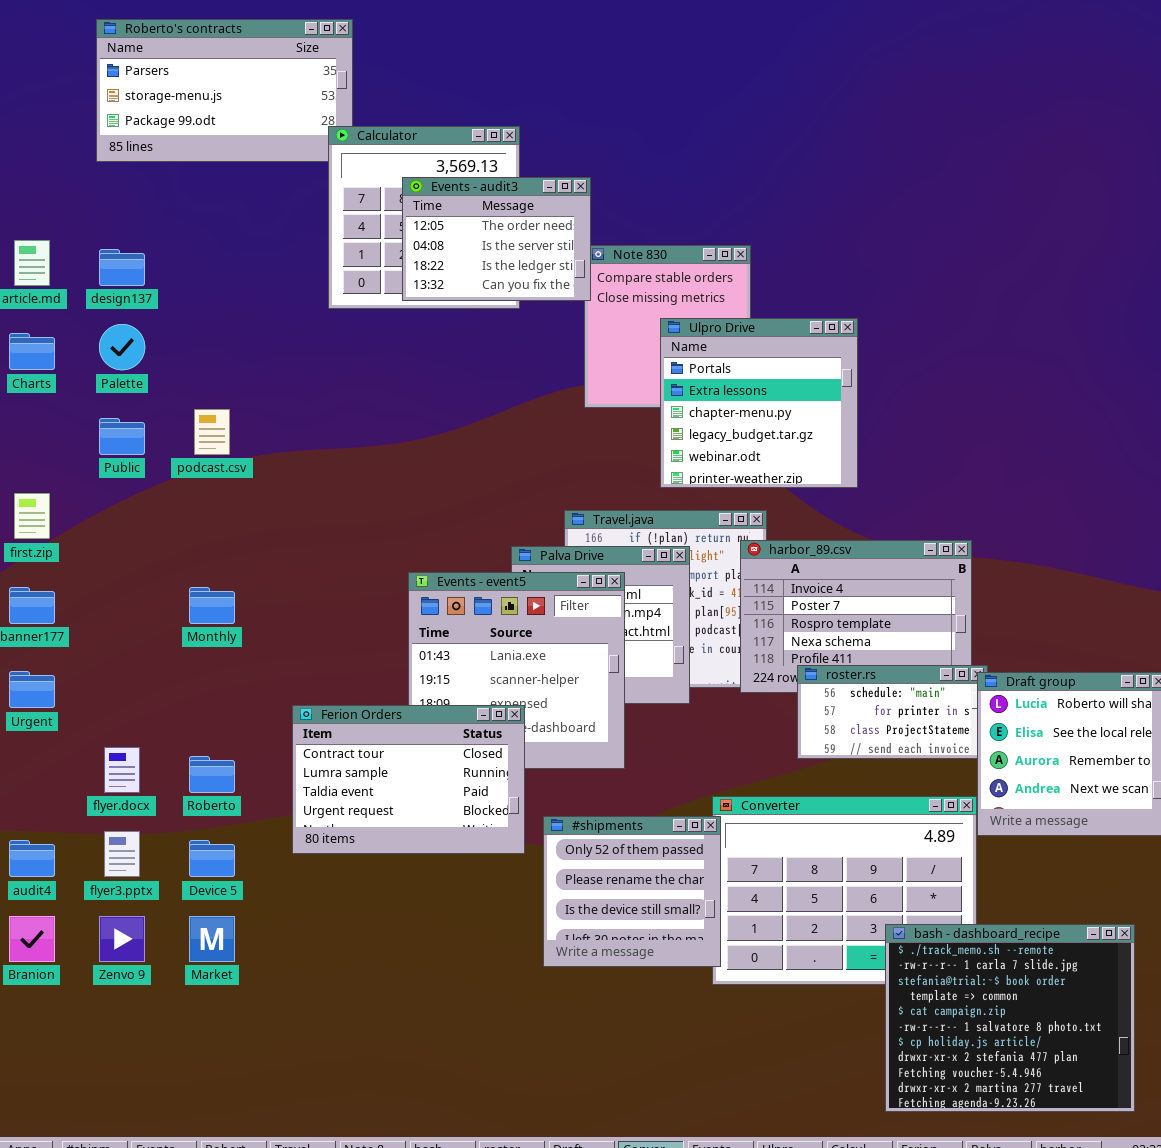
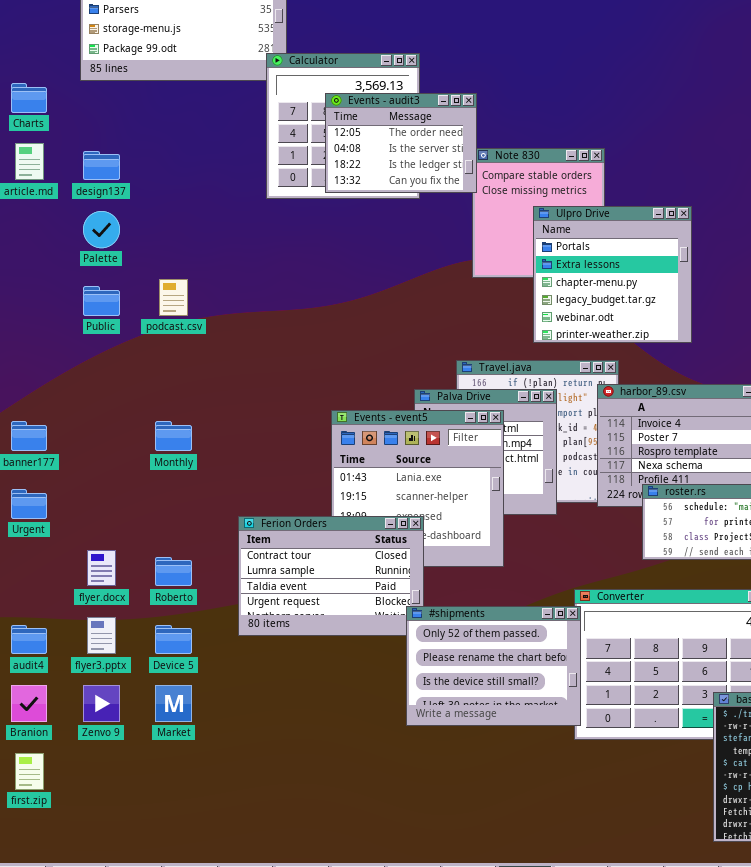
Charts: [9,333,55,370] -> [11,83,47,113], moved
first.zip: [14,493,50,539] -> [15,753,44,790], moved
#shipments: [543,816,721,967] -> [406,606,581,726], resized

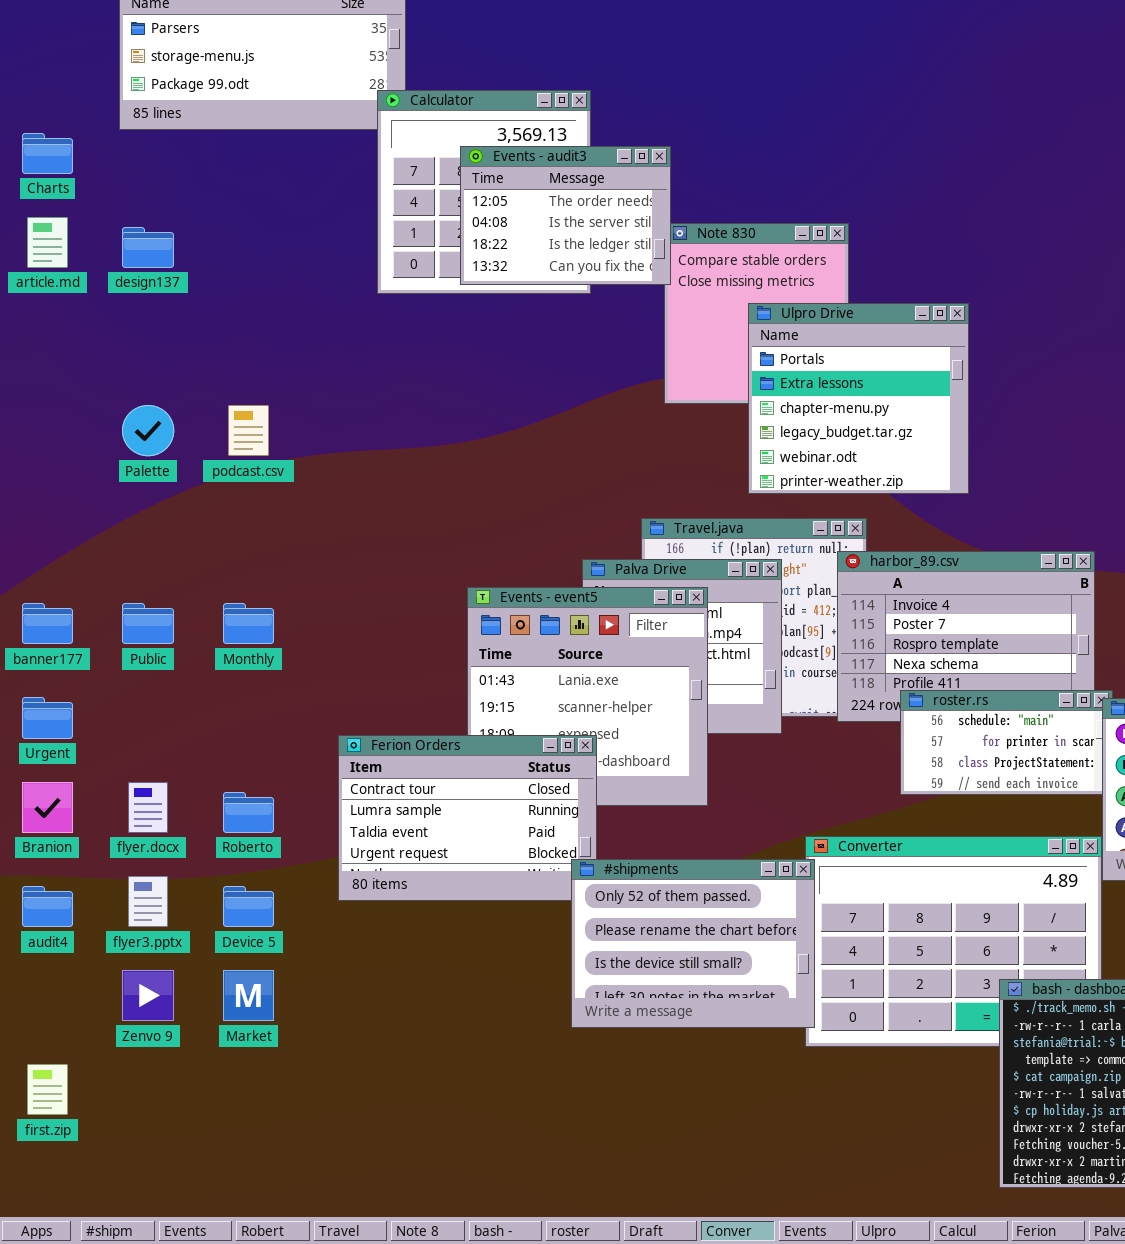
Palette: [83,211,120,248] -> [122,405,174,456], moved
Public: [83,286,120,316] -> [122,603,174,644], moved
Branion: [11,685,47,722] -> [22,782,73,833], moved

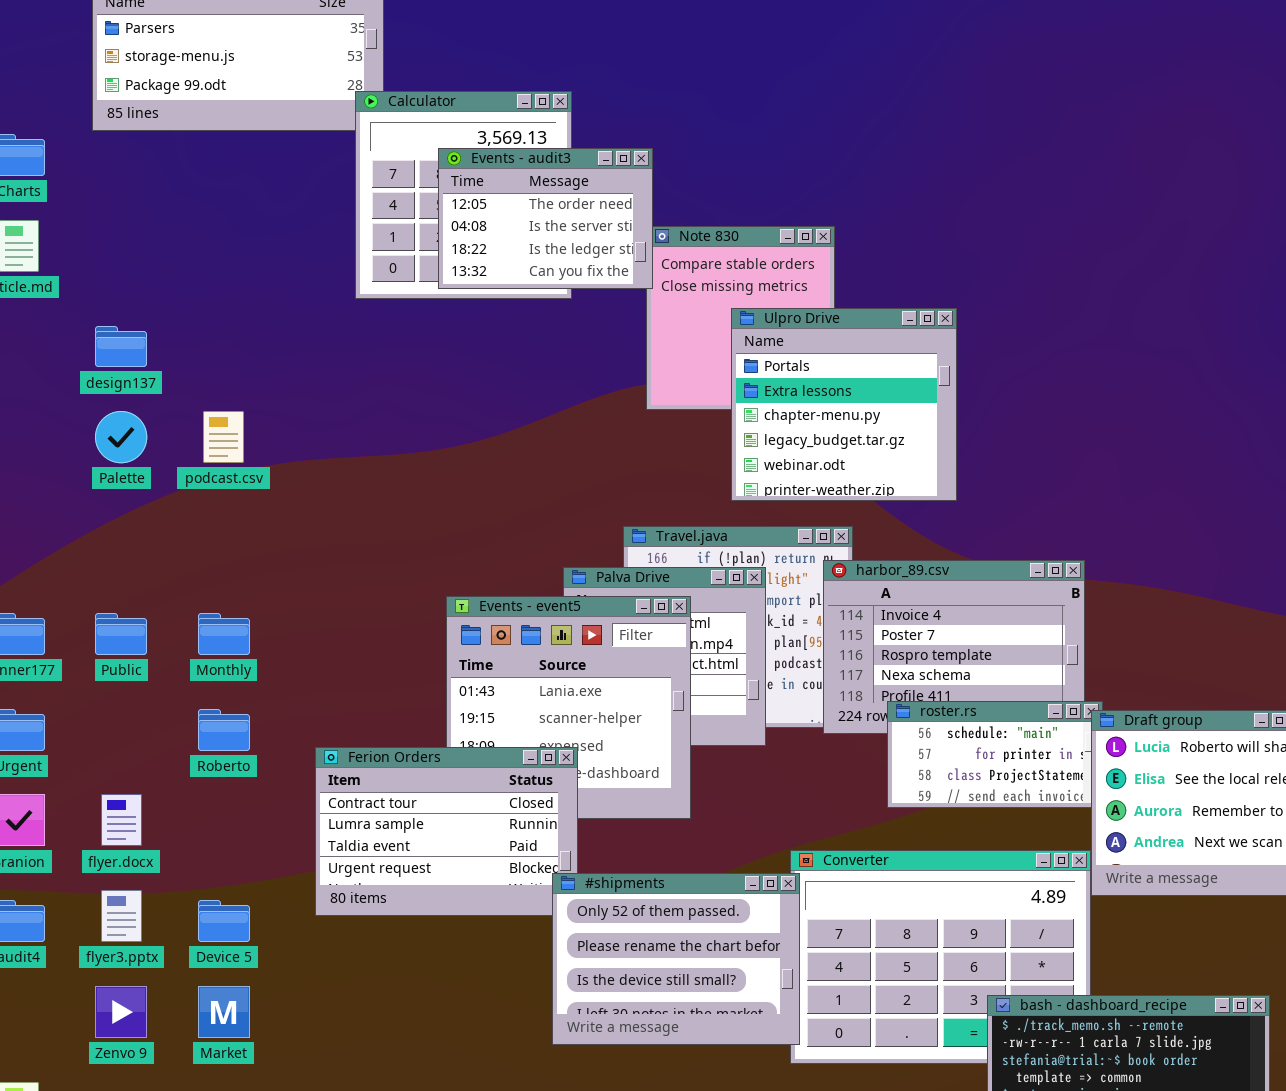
design137: [122,227,174,268] -> [95,326,147,367], moved
Roberto: [223,792,274,833] -> [198,709,250,751], moved

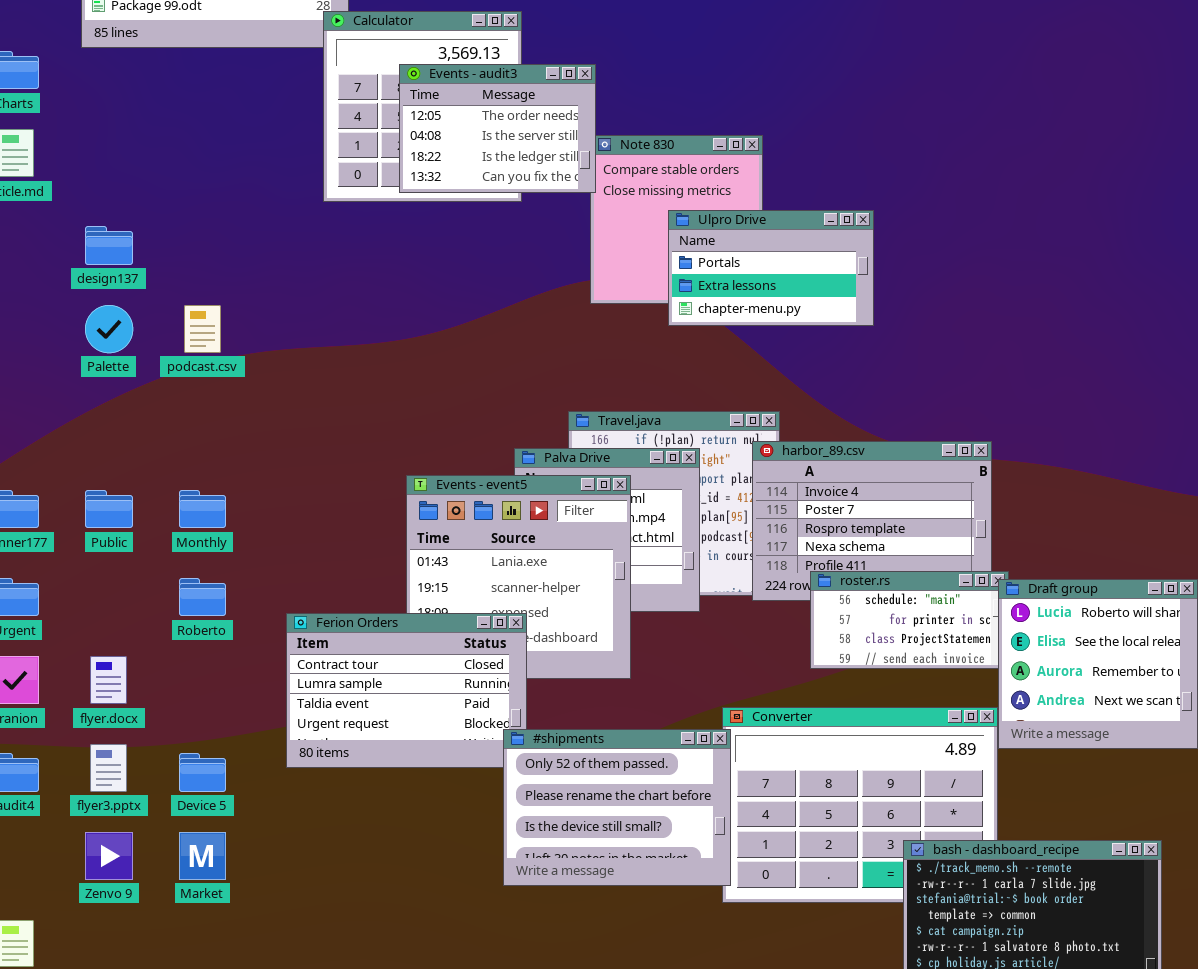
Ulpro Drive: [731,308,957,501] -> [668,210,874,326], resized

